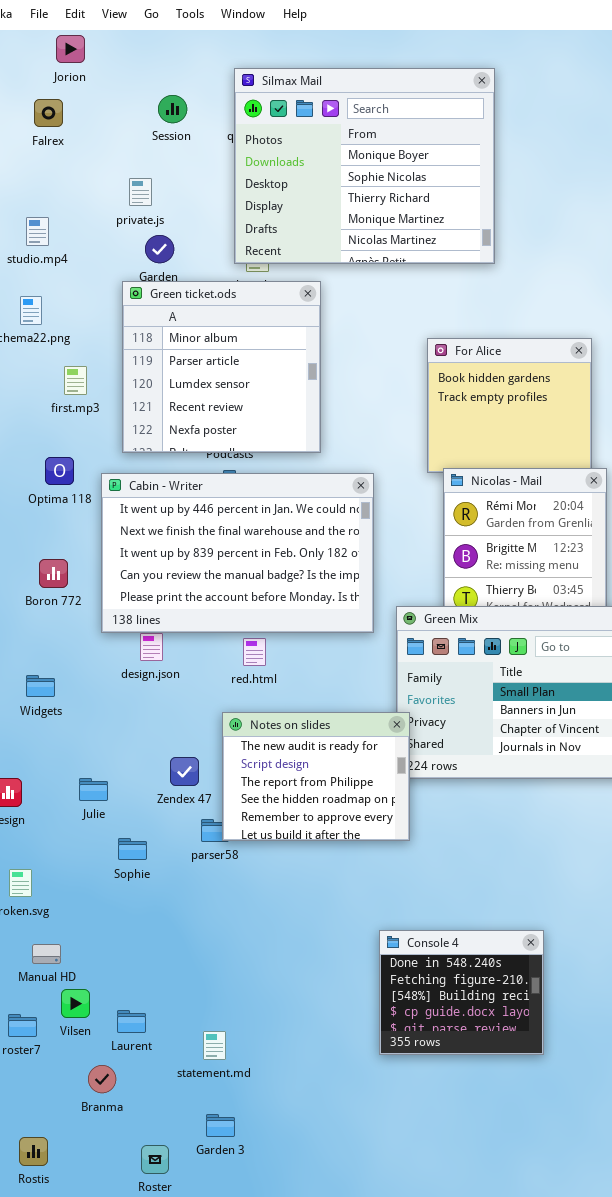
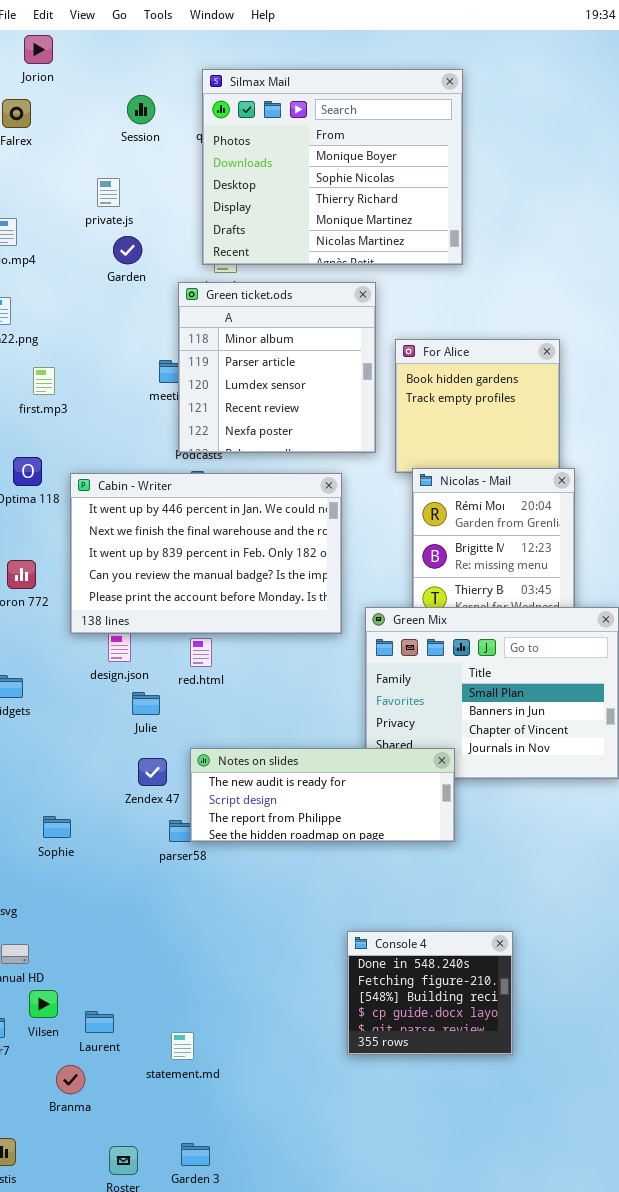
Green ticket.ods: [122,281,321,453] -> [178,282,376,453], moved
red.html: [243,638,266,666] -> [190,638,212,667], moved
Notes on slides: [222,712,410,841] -> [190,748,455,842], resized
Julie: [79,778,108,801] -> [132,692,160,715], moved
Sophie: [118,838,147,860] -> [43,816,71,838], moved
Garden 3: [206,1114,235,1137] -> [181,1143,210,1166], moved

